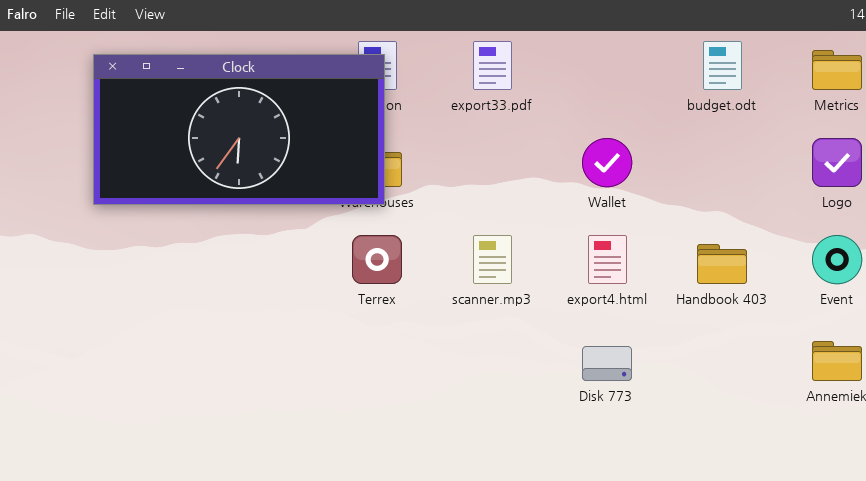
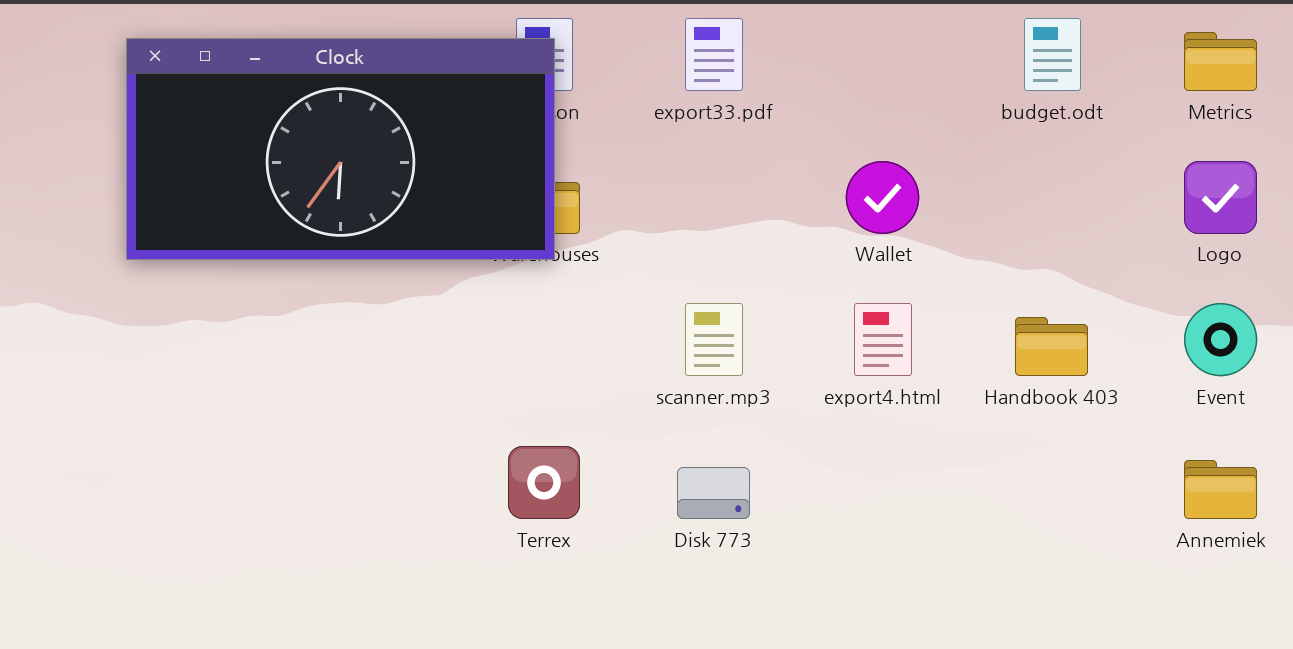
Terrex: [352,235,402,284] -> [508,446,580,519], moved
Disk 773: [582,346,632,381] -> [677,467,750,519], moved

